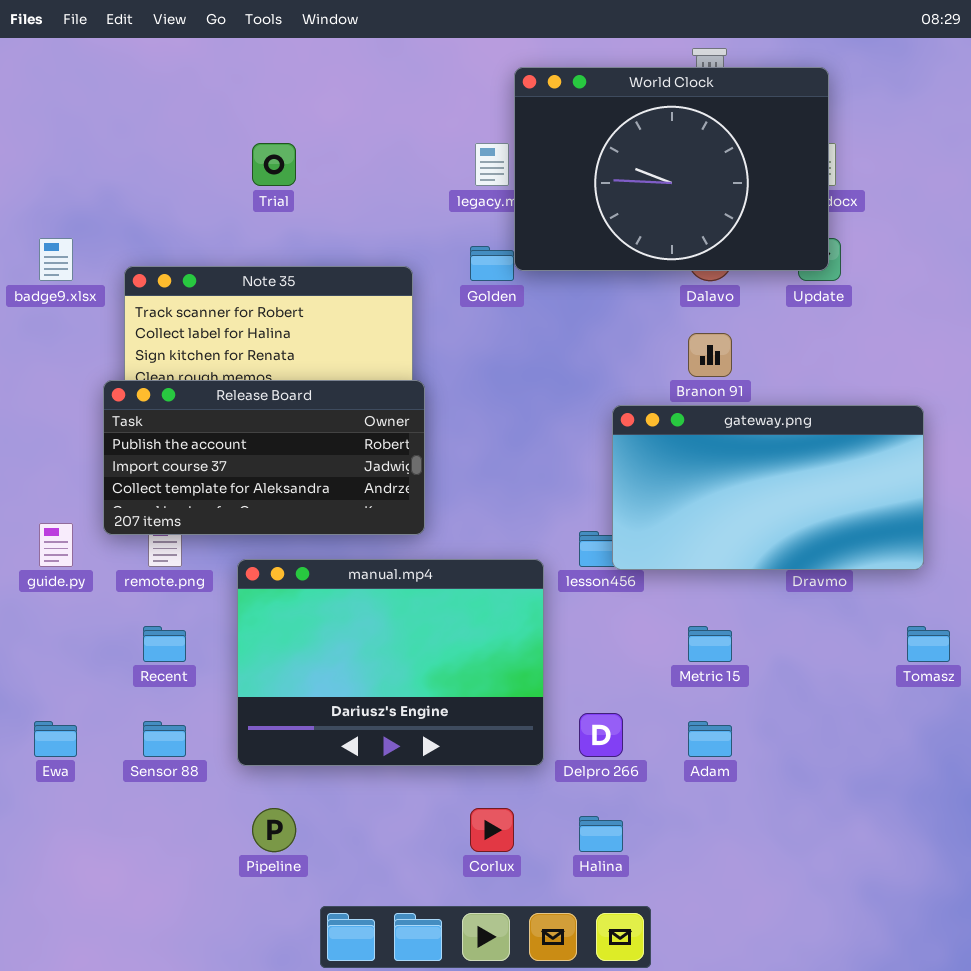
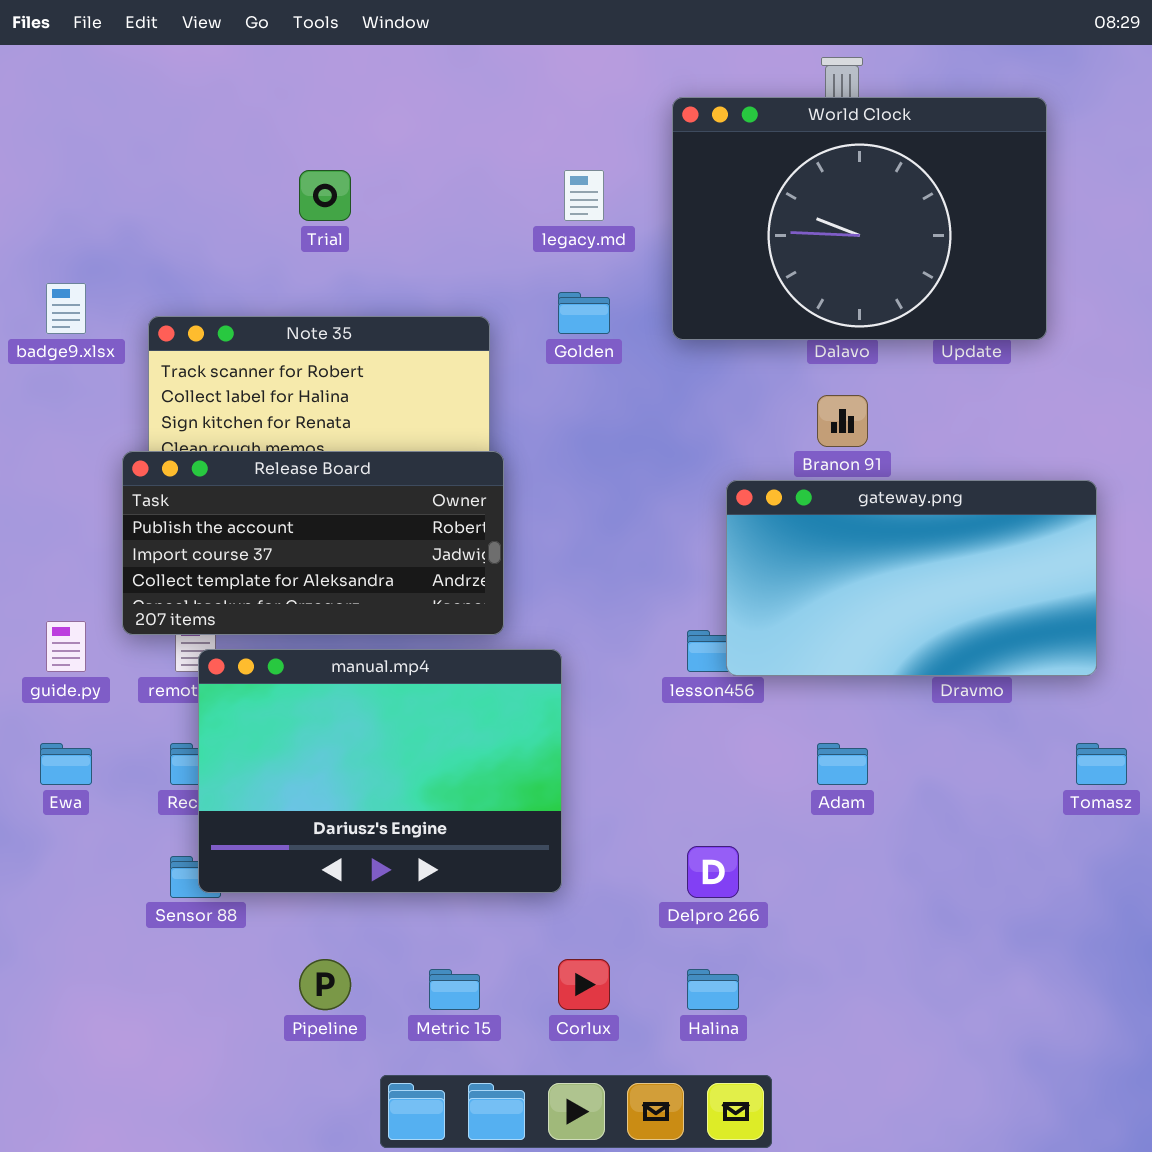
World Clock: [514,67,829,271] -> [672,97,1047,340], moved
manual.mp4: [237,559,544,766] -> [198,649,562,893], moved
Metric 15: [688,626,732,662] -> [429,969,480,1010], moved
Ewa: [34,721,77,757] -> [40,743,92,785], moved
Adam: [688,721,732,757] -> [817,743,868,785], moved

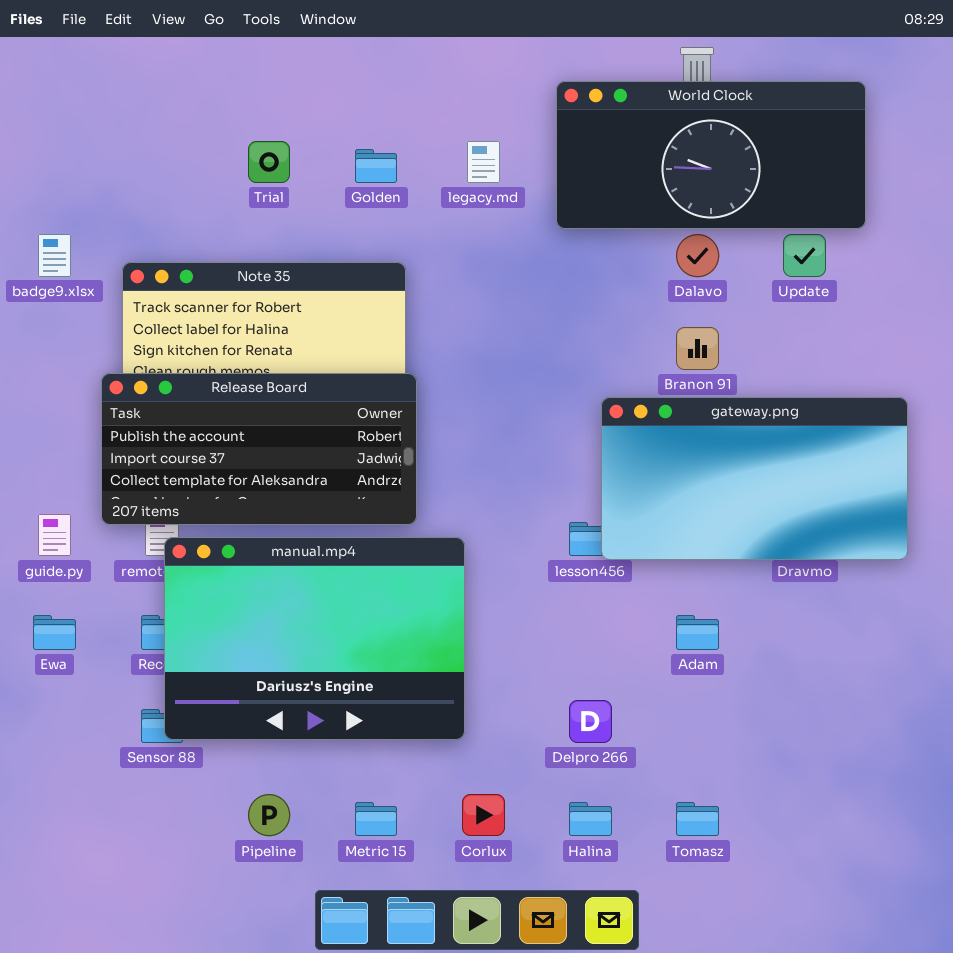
World Clock: [672,97,1047,340] -> [556,81,866,229], resized
Golden: [558,292,610,334] -> [355,149,397,183], moved
Tomasz: [1076,743,1127,785] -> [676,802,719,836], moved

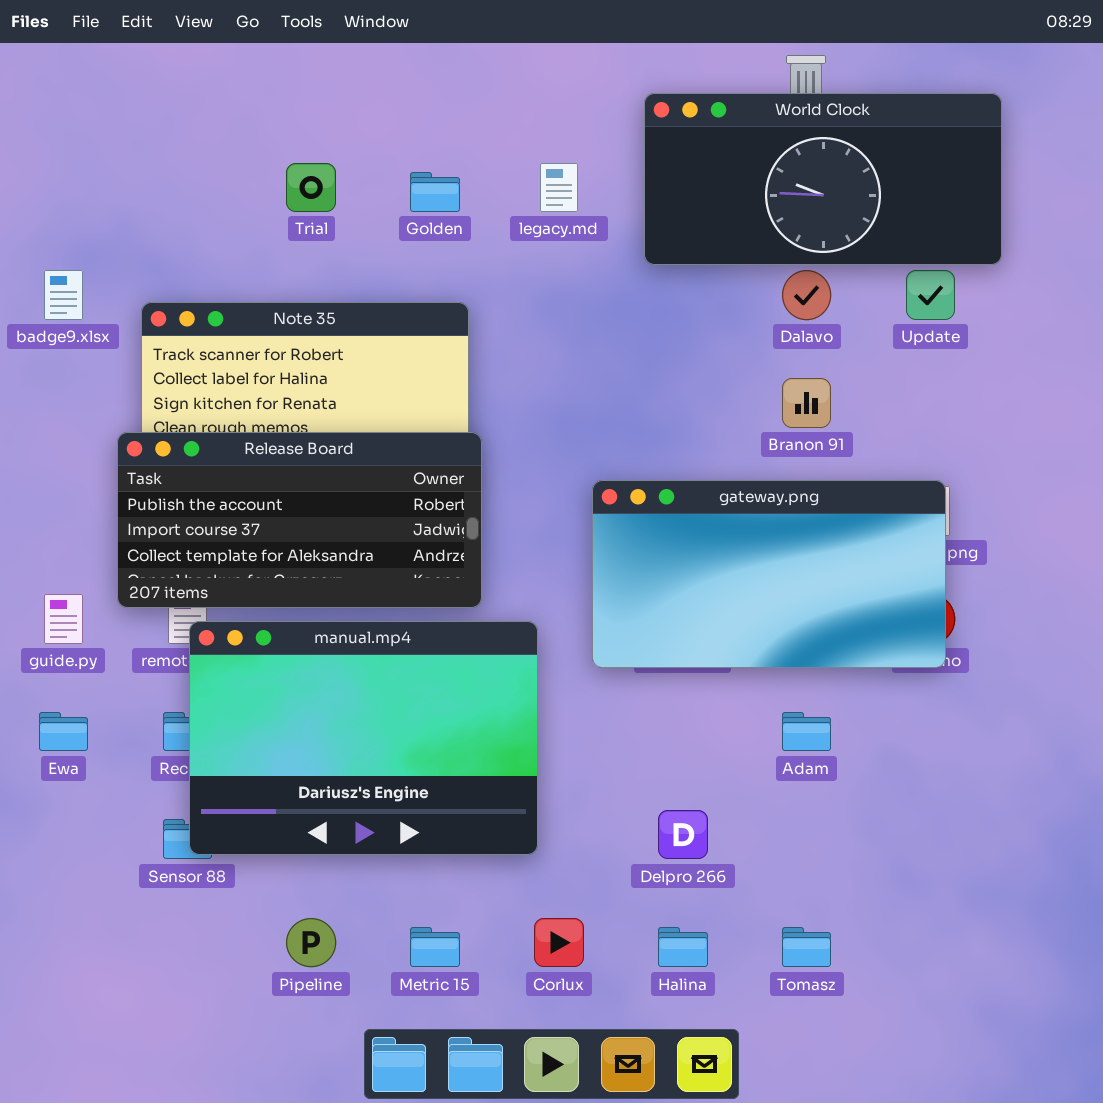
gateway.png: [601,397,908,560] -> [592,480,946,668], moved

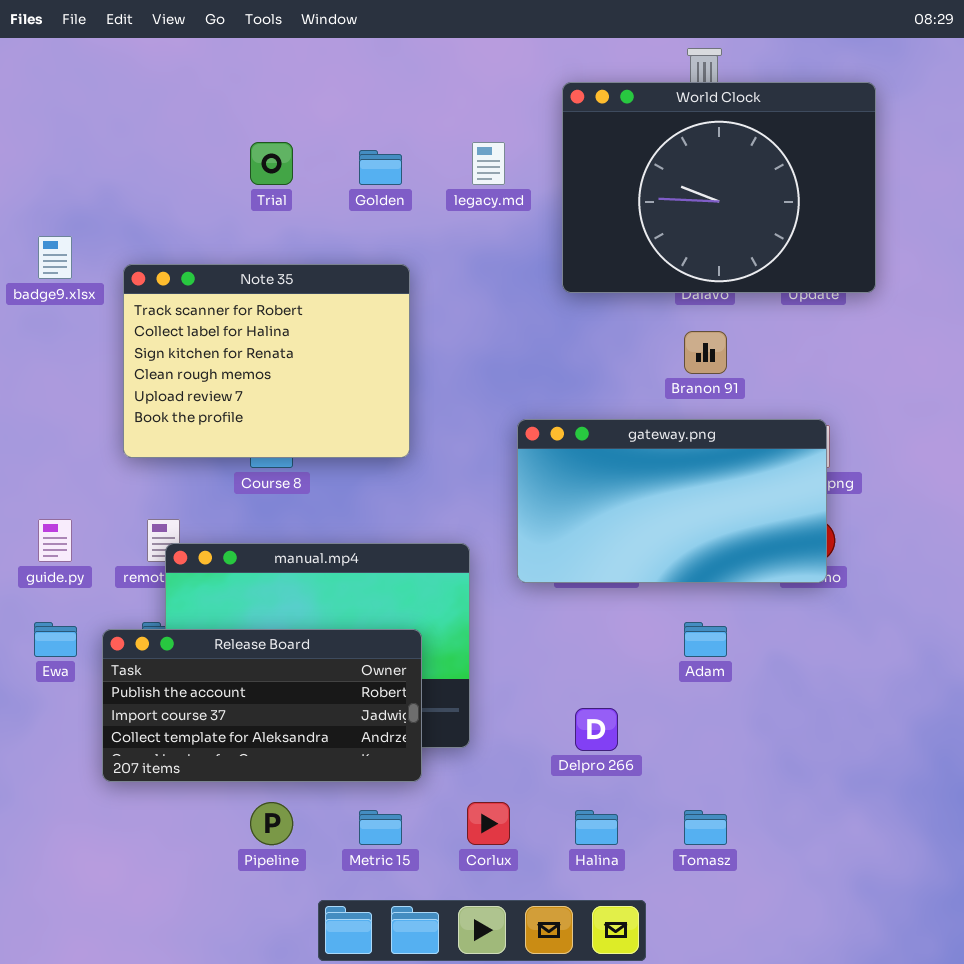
World Clock: [644,93,1002,265] -> [562,82,876,293], resized
Release Board: [117,432,482,608] -> [102,629,422,782], moved

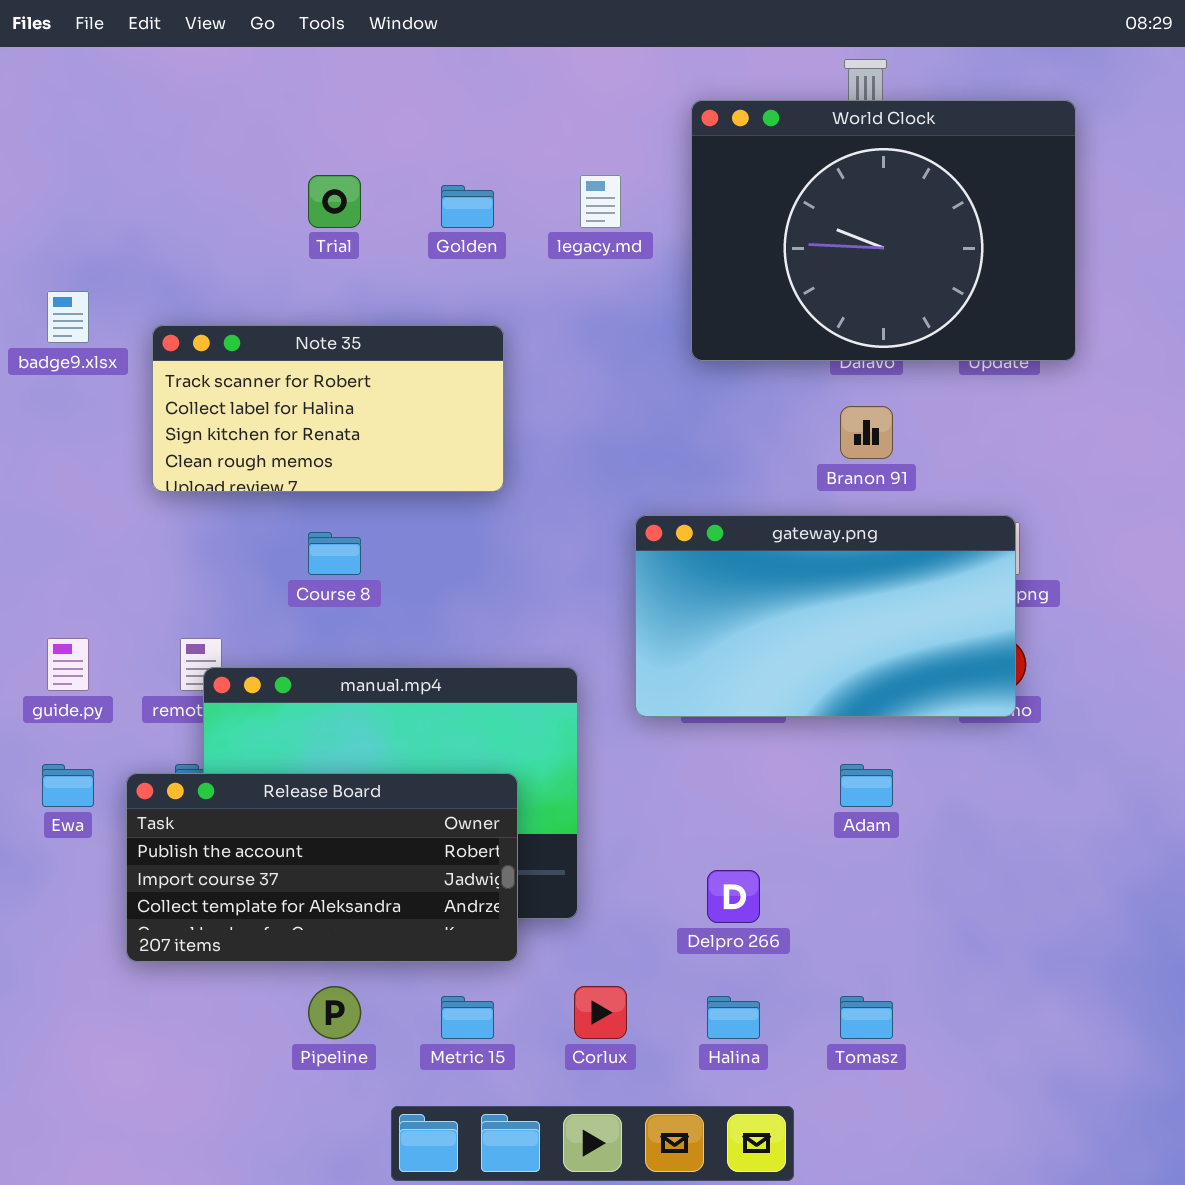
Note 35: [123,264,410,458] -> [152,325,504,492], resized

